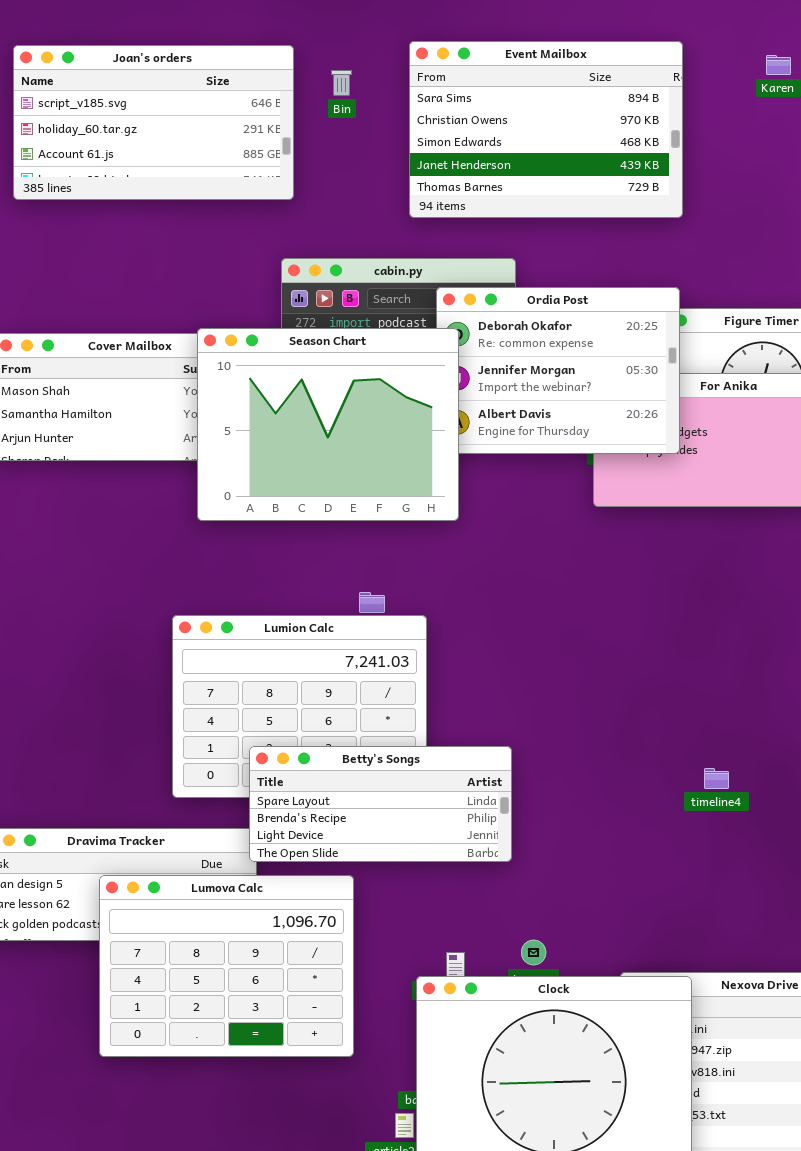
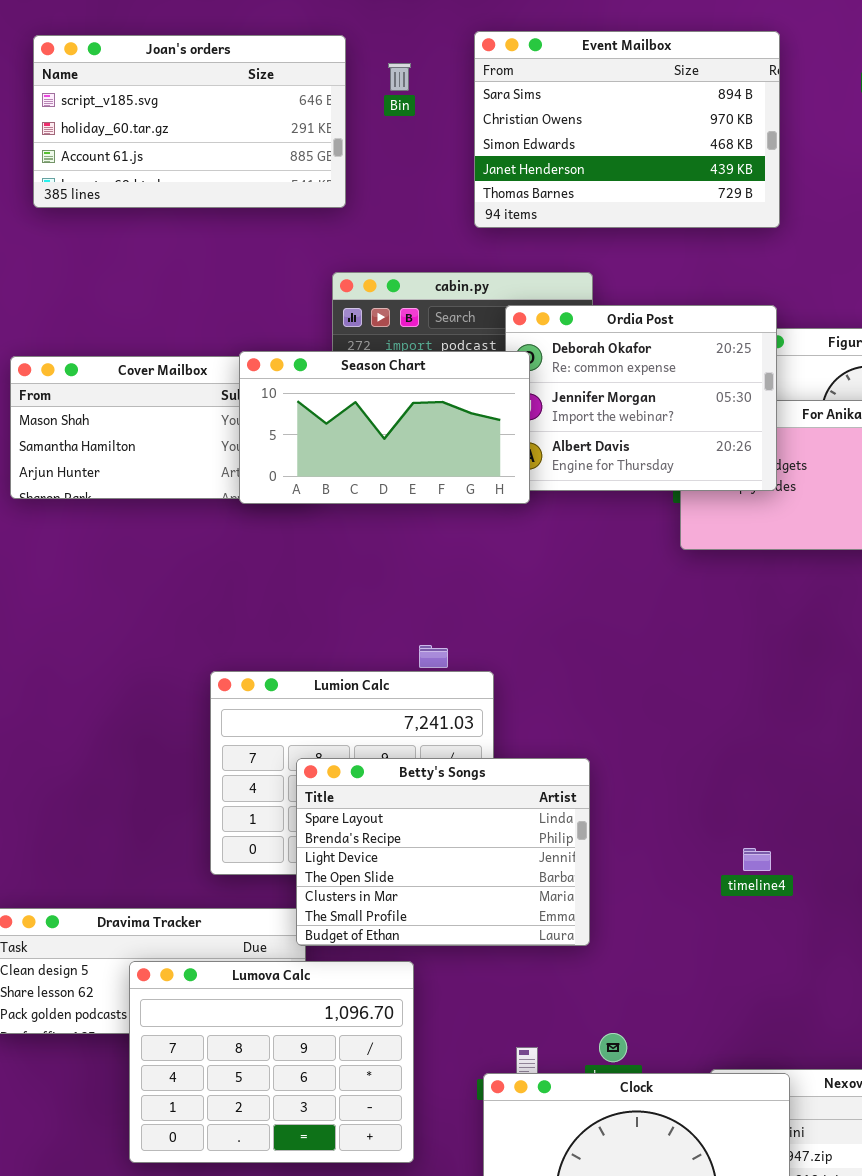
Season Chart: [197,328,459,521] -> [239,351,530,504], resized
Betty's Songs: [249,746,512,862] -> [296,758,590,946], resized
timeline4: [704,768,729,789] -> [743,848,771,871], moved

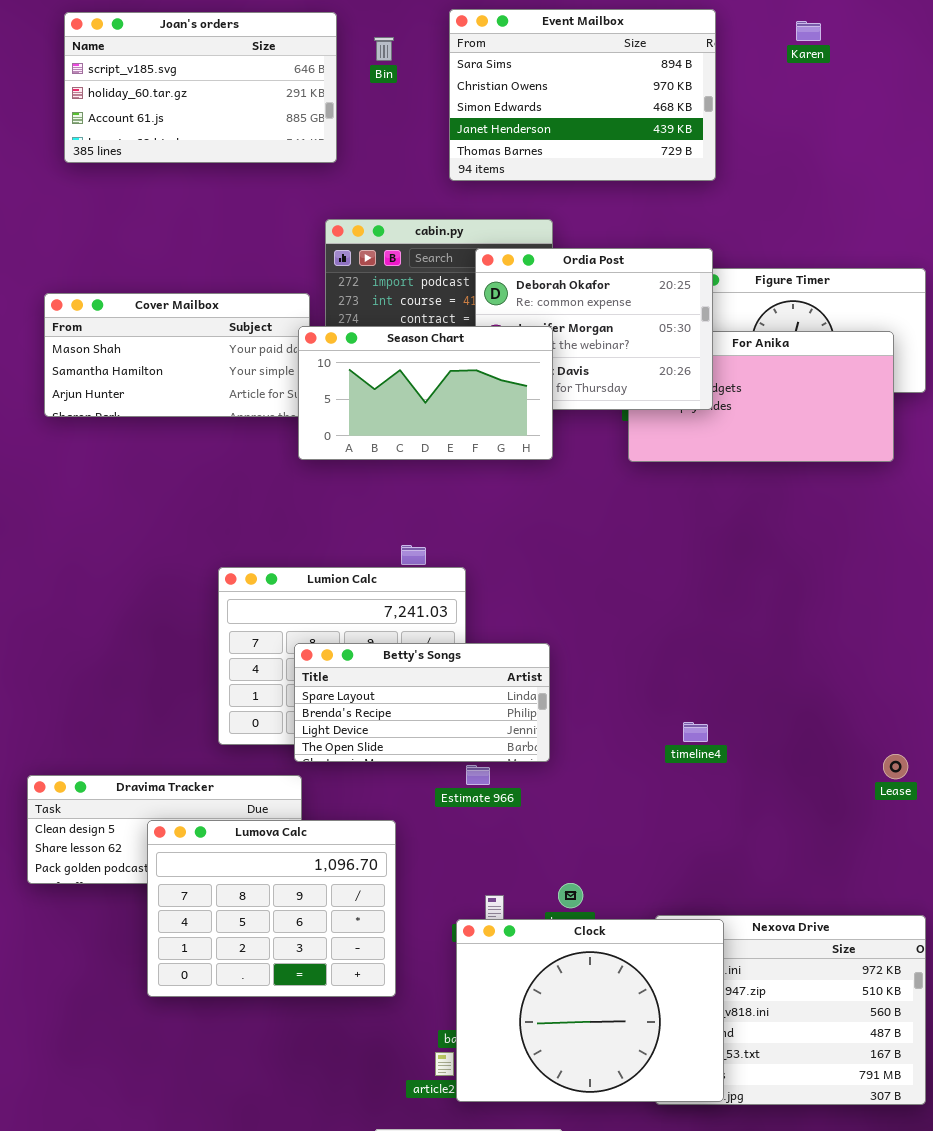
Season Chart: [239,351,530,504] -> [298,326,553,460], moved
Betty's Songs: [296,758,590,946] -> [294,643,550,762], resized

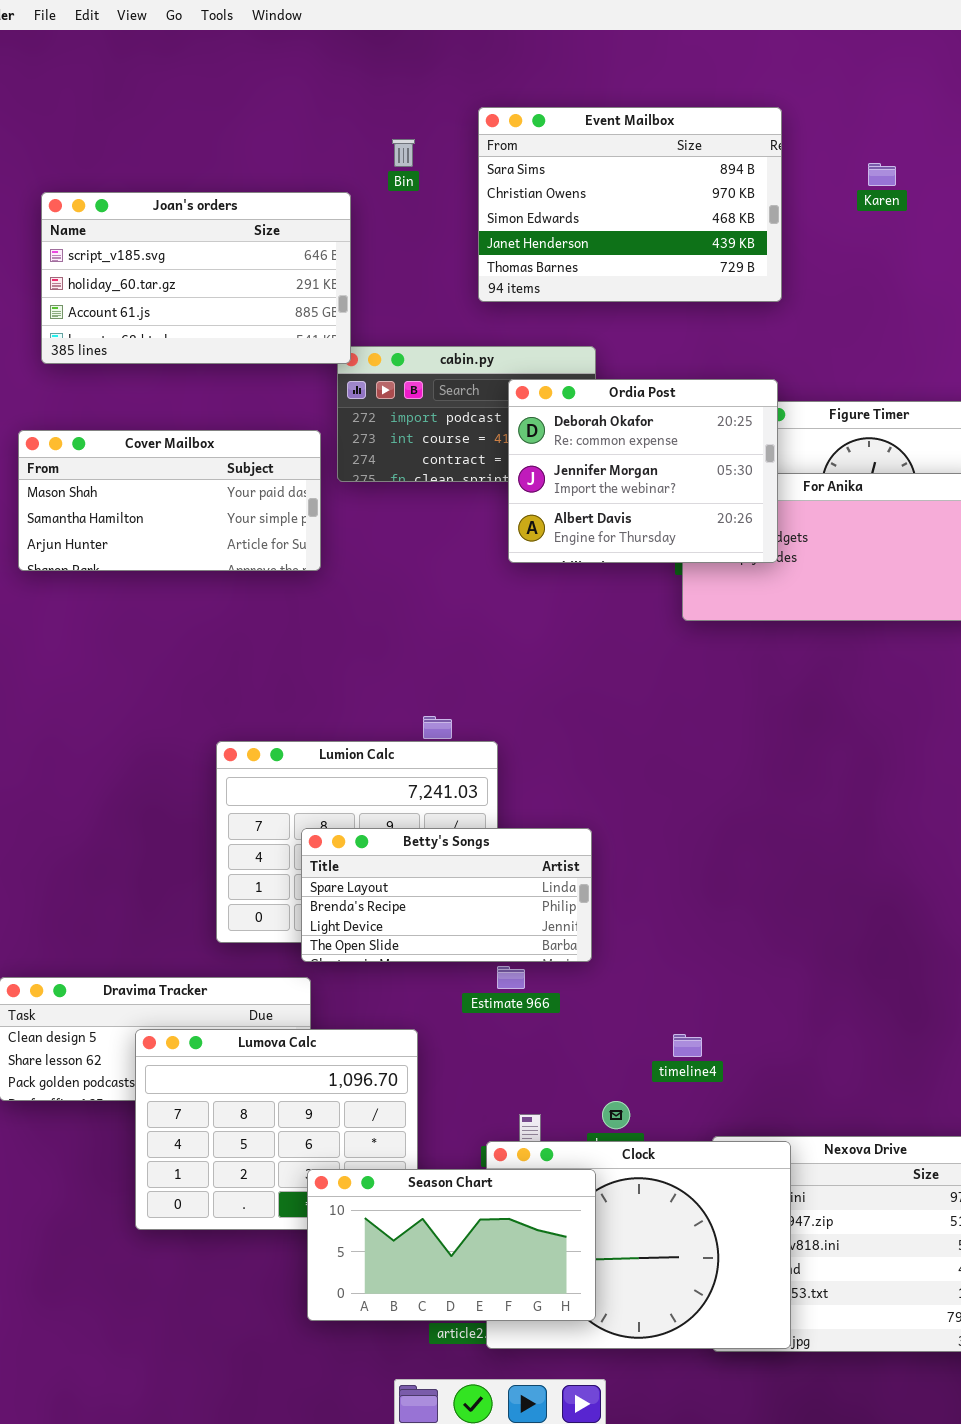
Joan's orders: [64,12,337,163] -> [41,192,351,364], moved
Karen: [796,21,821,41] -> [868,163,896,186], moved
Season Chart: [298,326,553,460] -> [307,1169,596,1321], moved
timeline4: [683,722,708,742] -> [673,1034,702,1057], moved

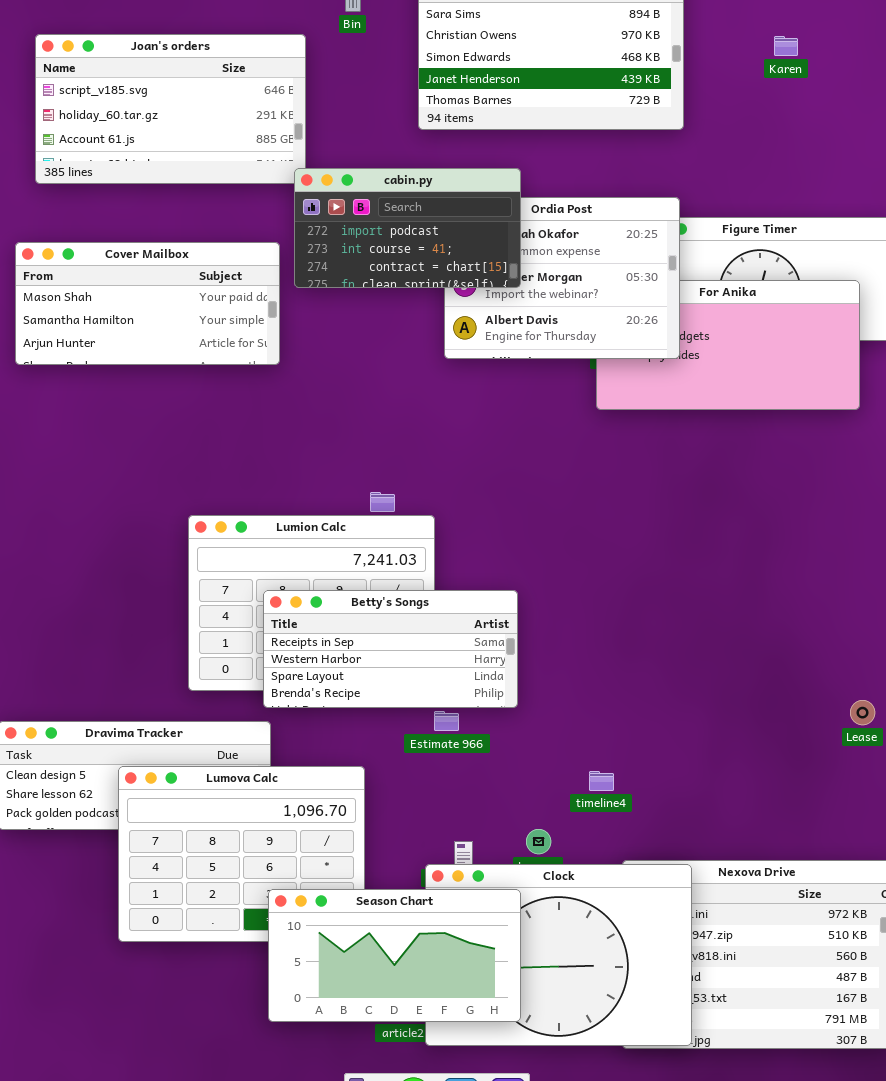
Karen: [868,163,896,186] -> [774,36,798,56], moved
cabin.py: [337,346,596,482] -> [294,168,521,288], raised
Betty's Songs: [301,828,592,962] -> [263,590,518,708], scrolled up 2 rows

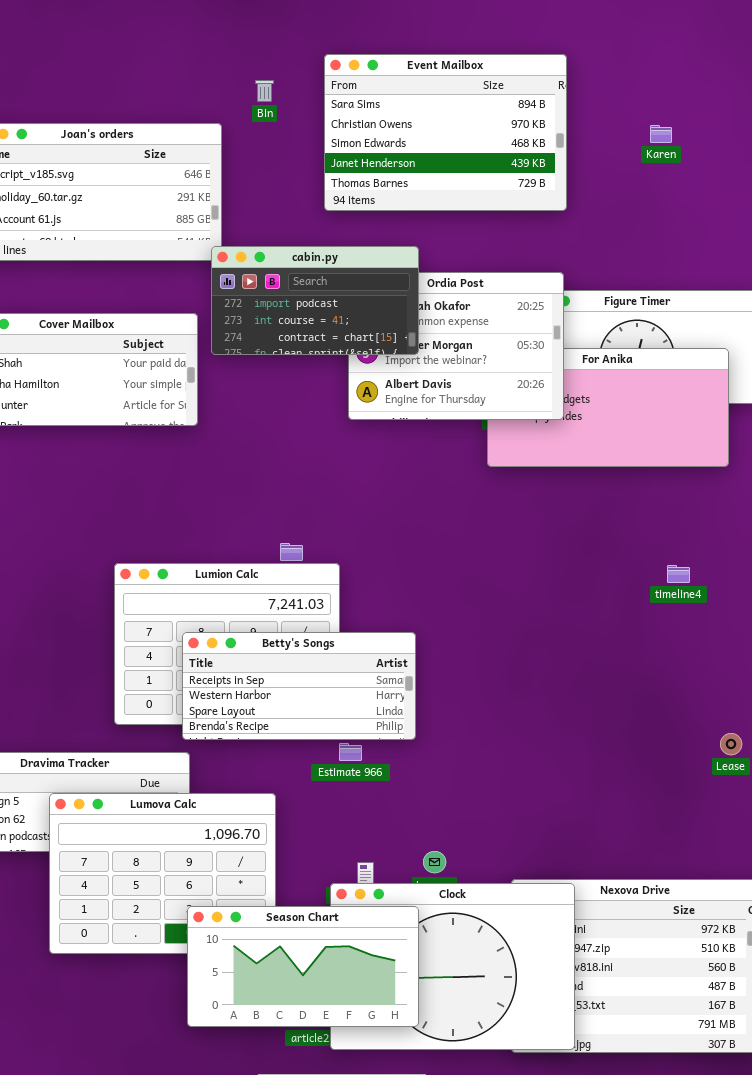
timeline4: [589,771,614,791] -> [667,565,690,583], moved

